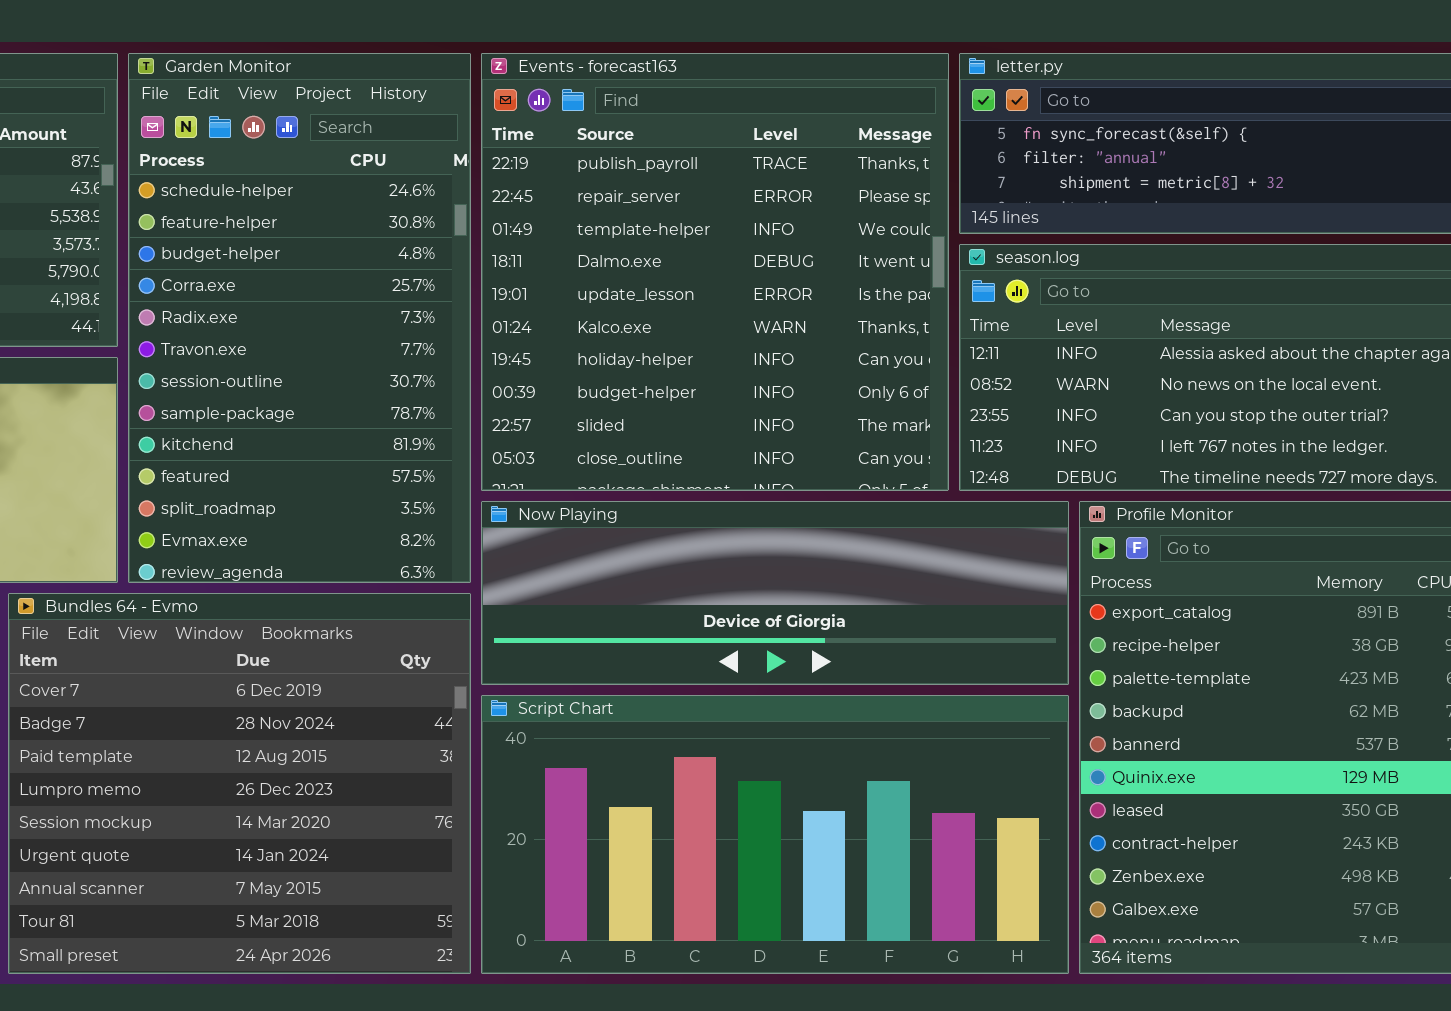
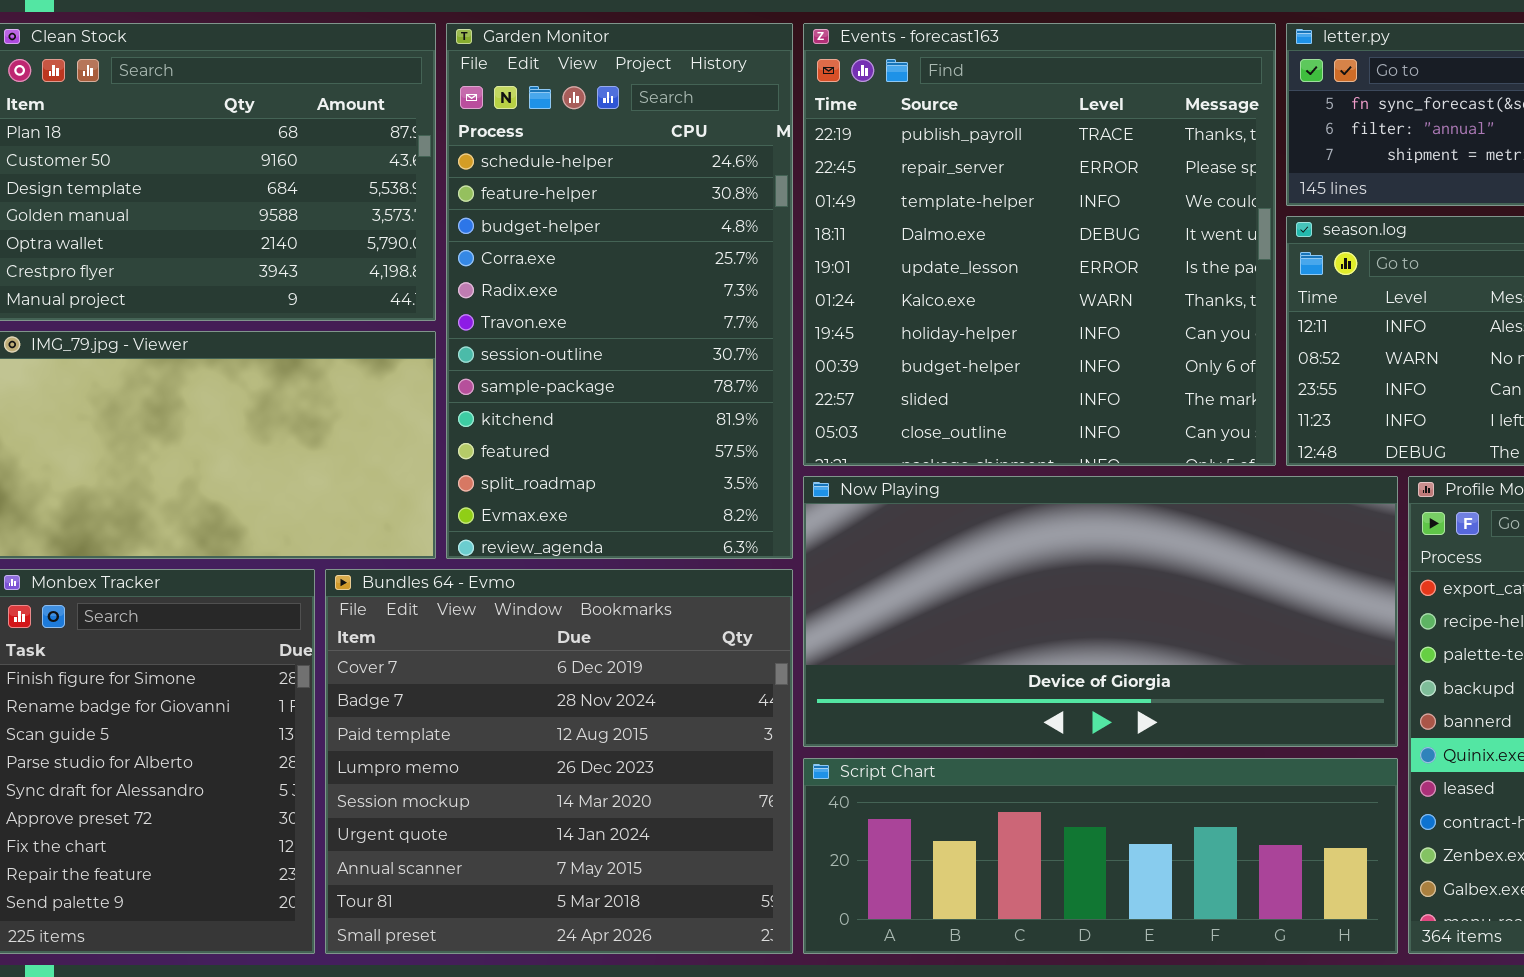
Now Playing: [481,501,1069,685] -> [803,476,1398,747], resized
Script Chart: [481,695,1069,974] -> [803,758,1398,954], resized

